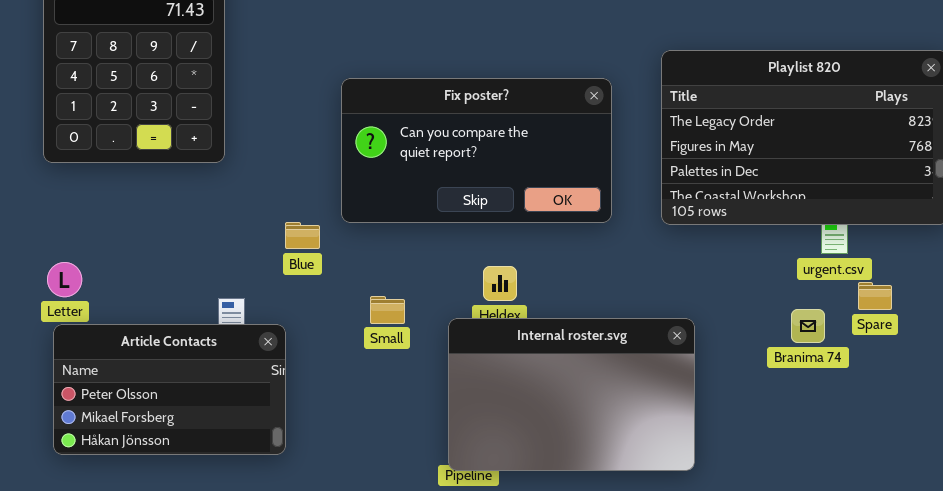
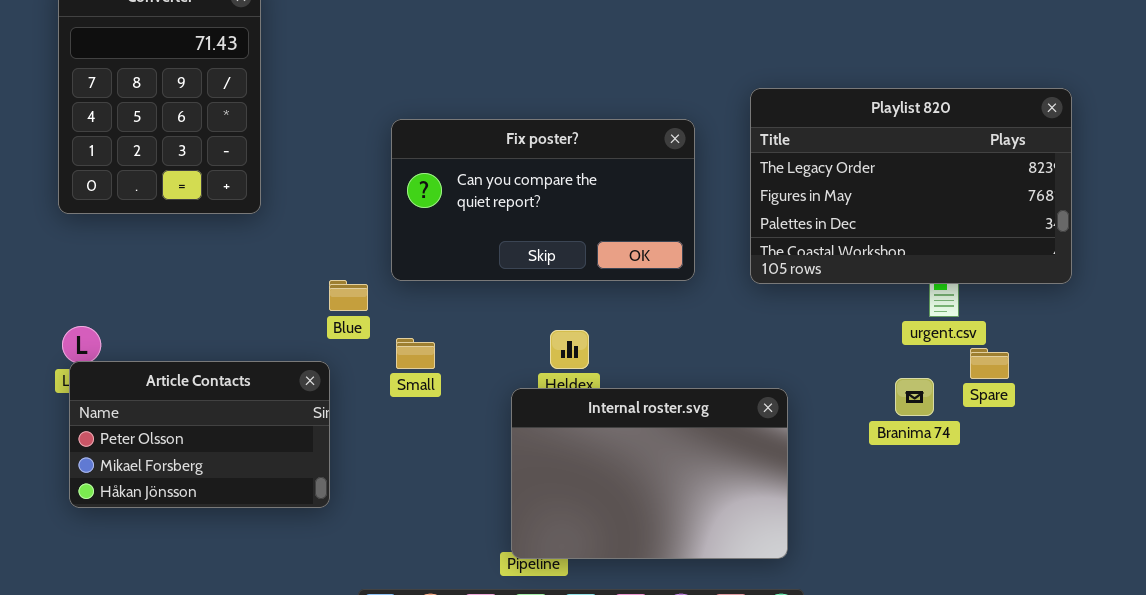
Small: [370,296,405,324] -> [396,338,435,369], moved
Article Contacts: [53,324,286,455] -> [69,361,330,508], moved

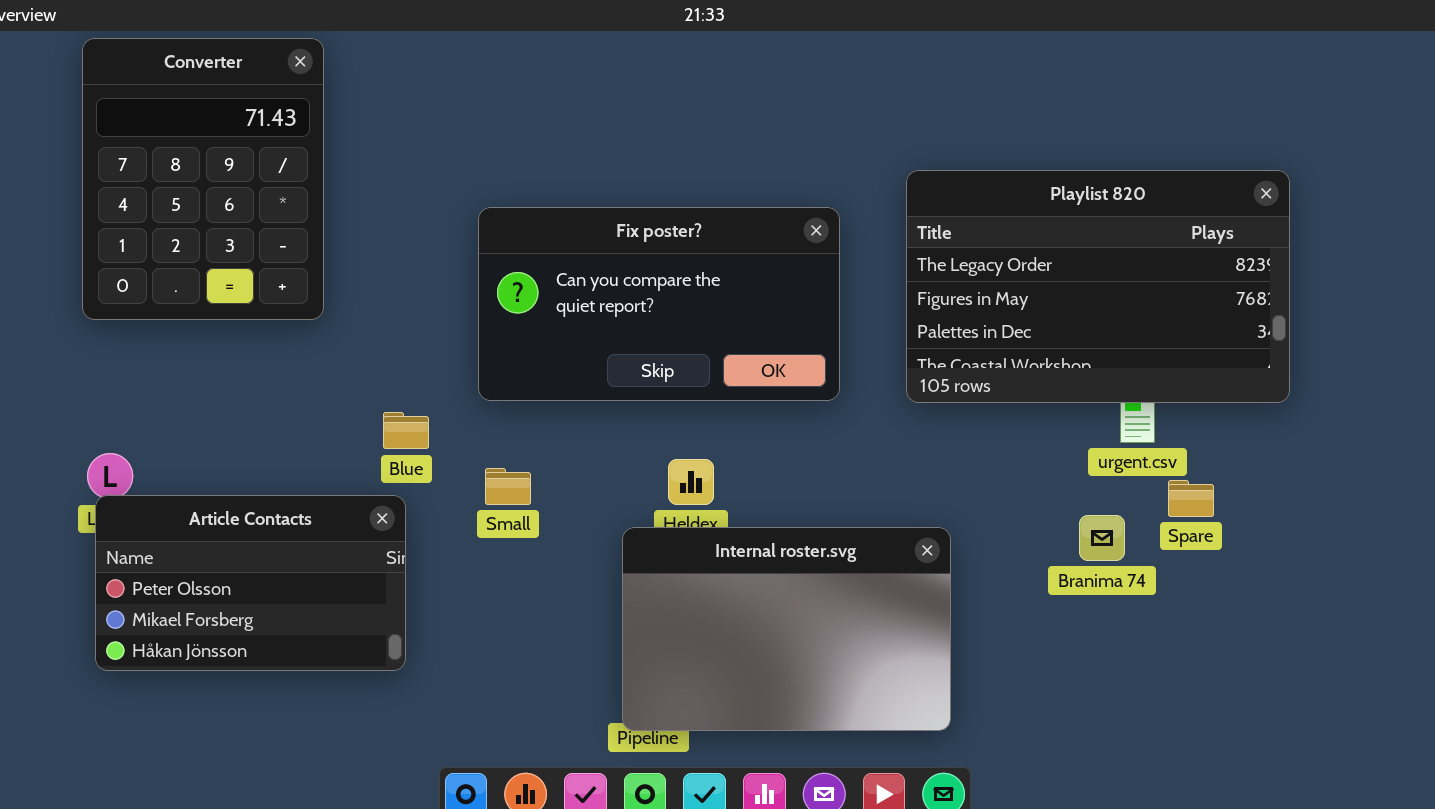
Blue: [329,280,368,311] -> [383,412,429,449], moved

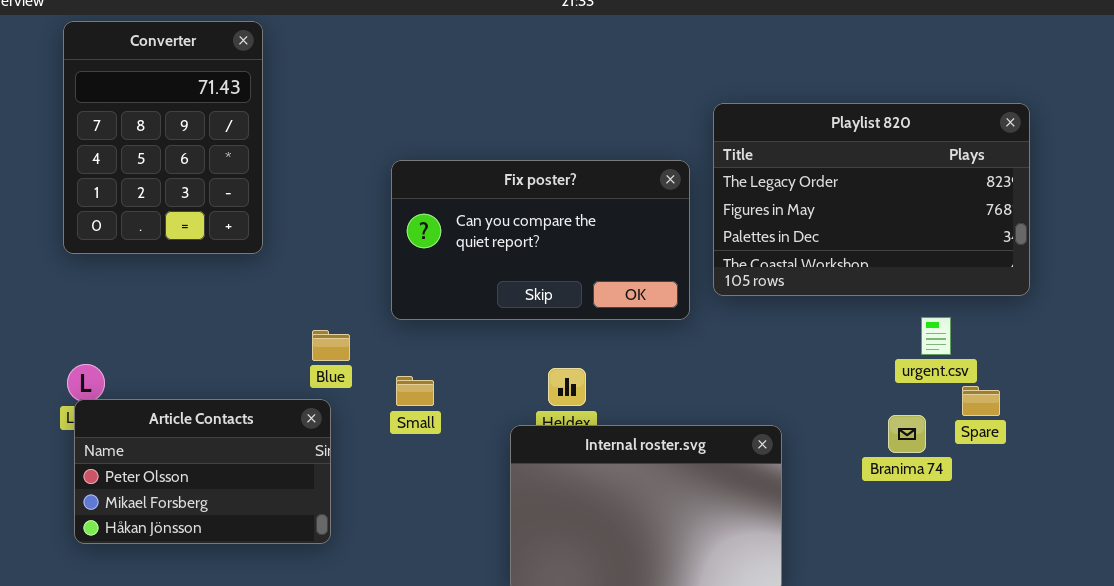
Playlist 820: [906,170,1290,403] -> [713,103,1030,296], moved

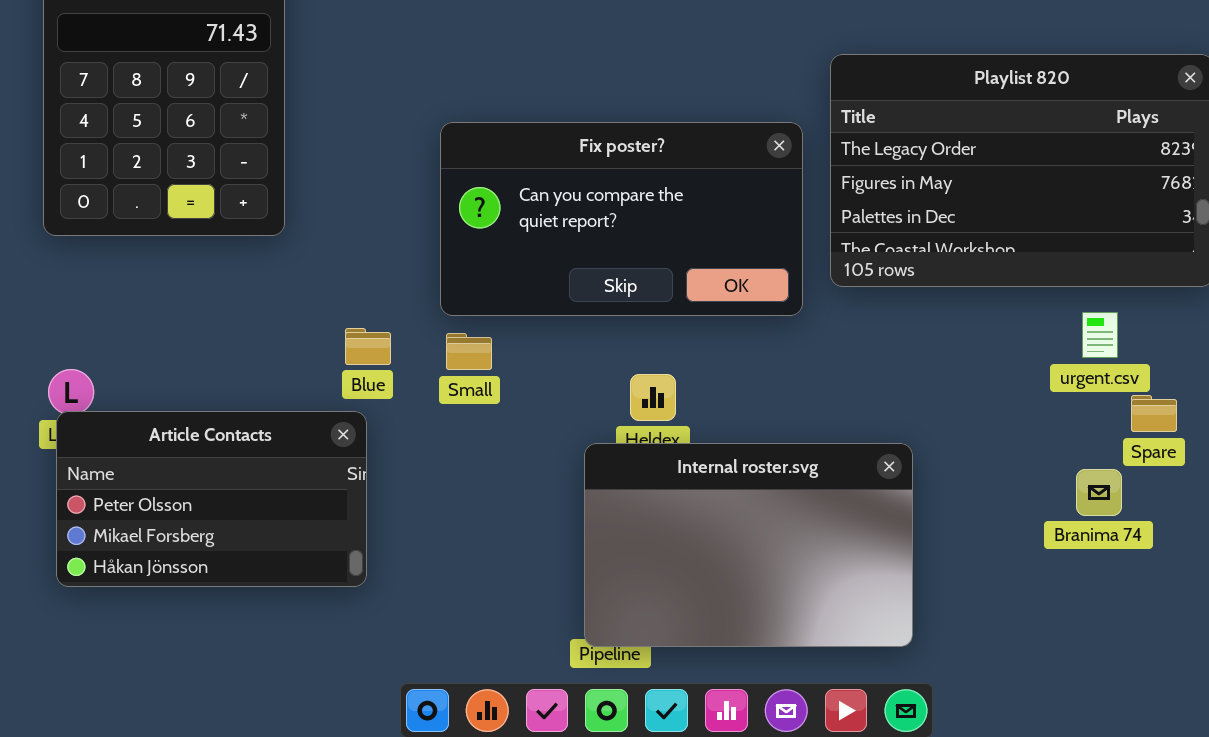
Small: [396,376,434,406] -> [446,333,492,370], moved
Branima 74: [888,415,926,453] -> [1076,469,1122,516], moved

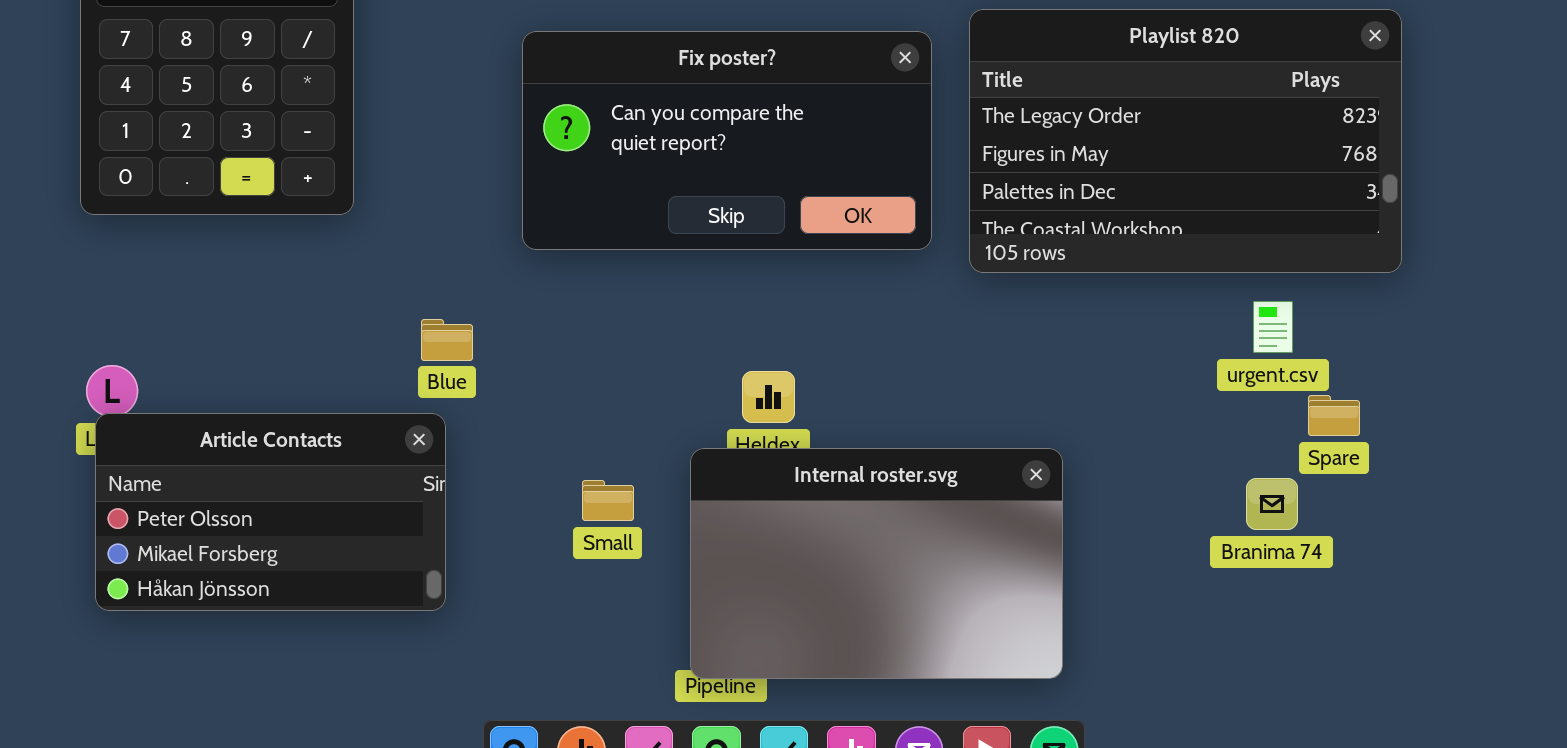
Fix poster?: [440,122,803,316] -> [522,31,932,250], moved
Small: [446,333,492,370] -> [582,480,634,521], moved

